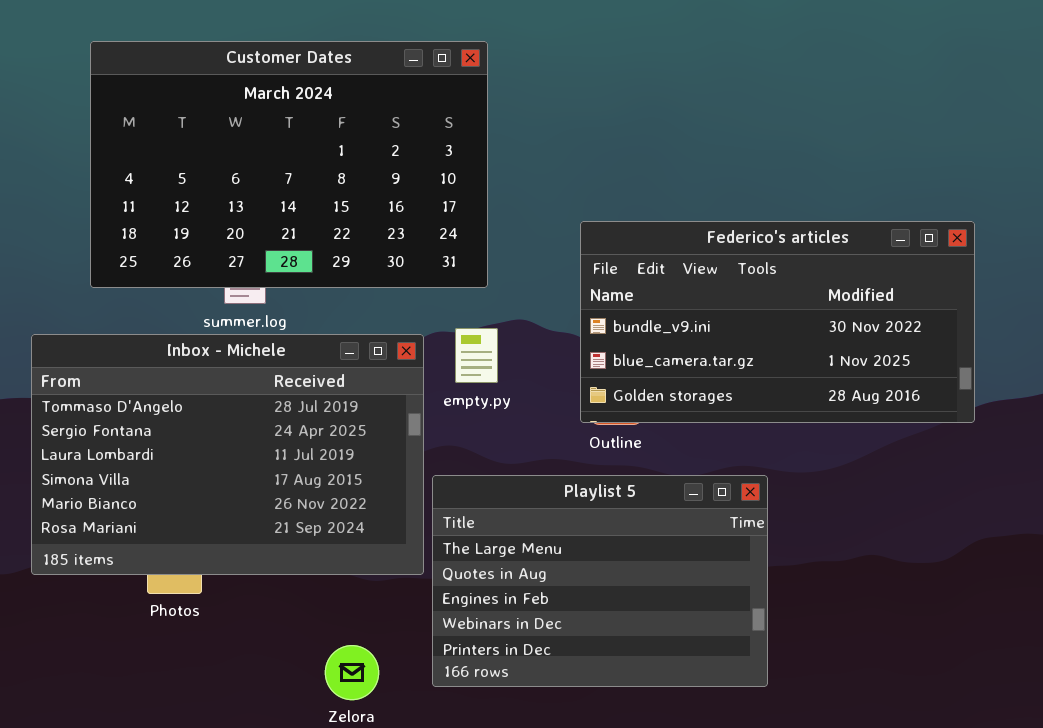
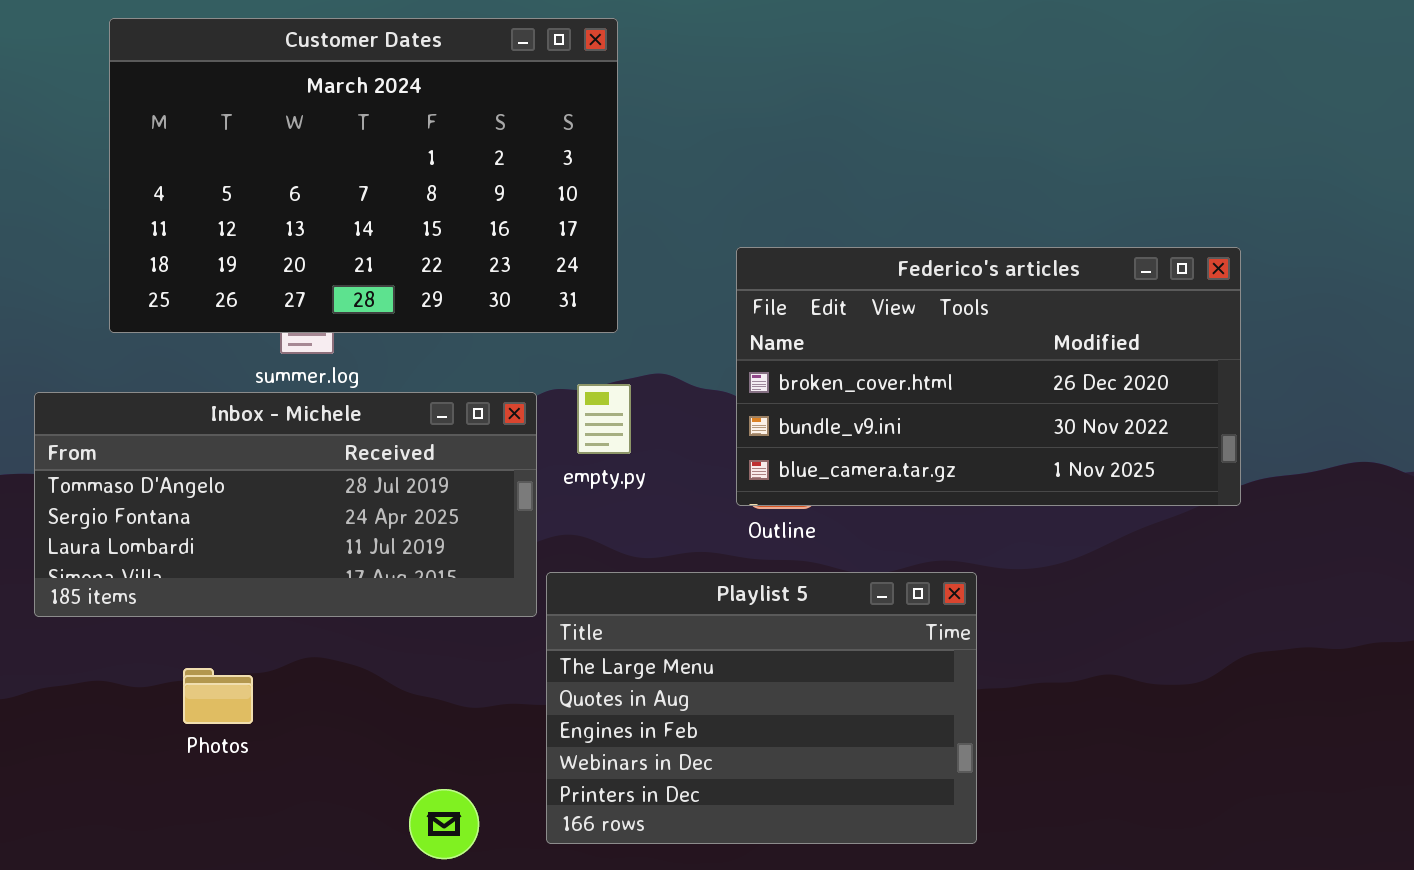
Federico's articles: [580,221,975,423] -> [736,247,1241,506], scrolled up 1 row
Inbox - Michele: [31,334,424,575] -> [34,392,537,617], resized

